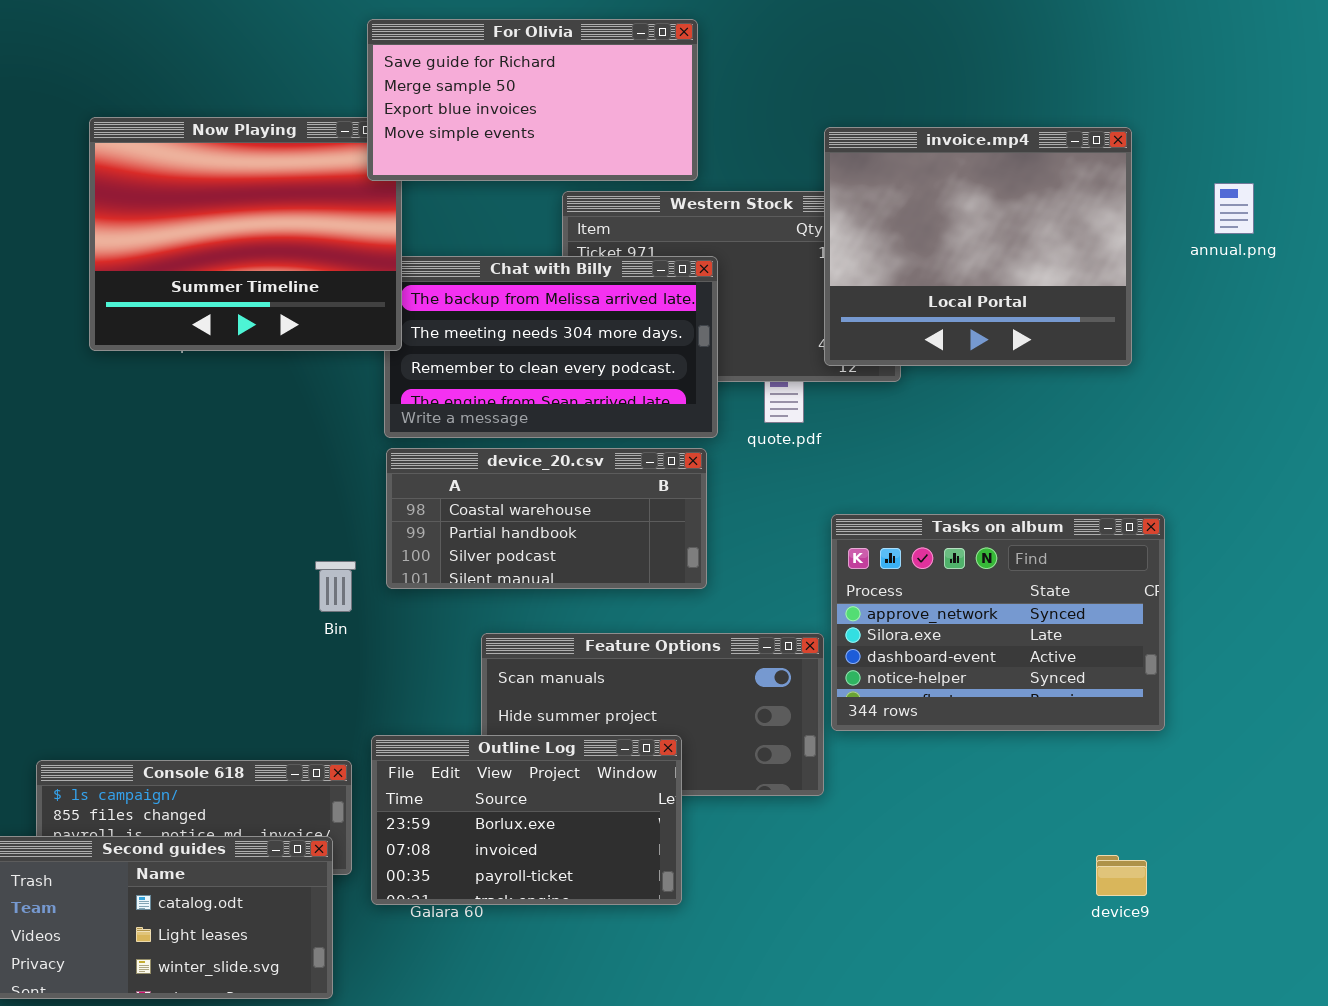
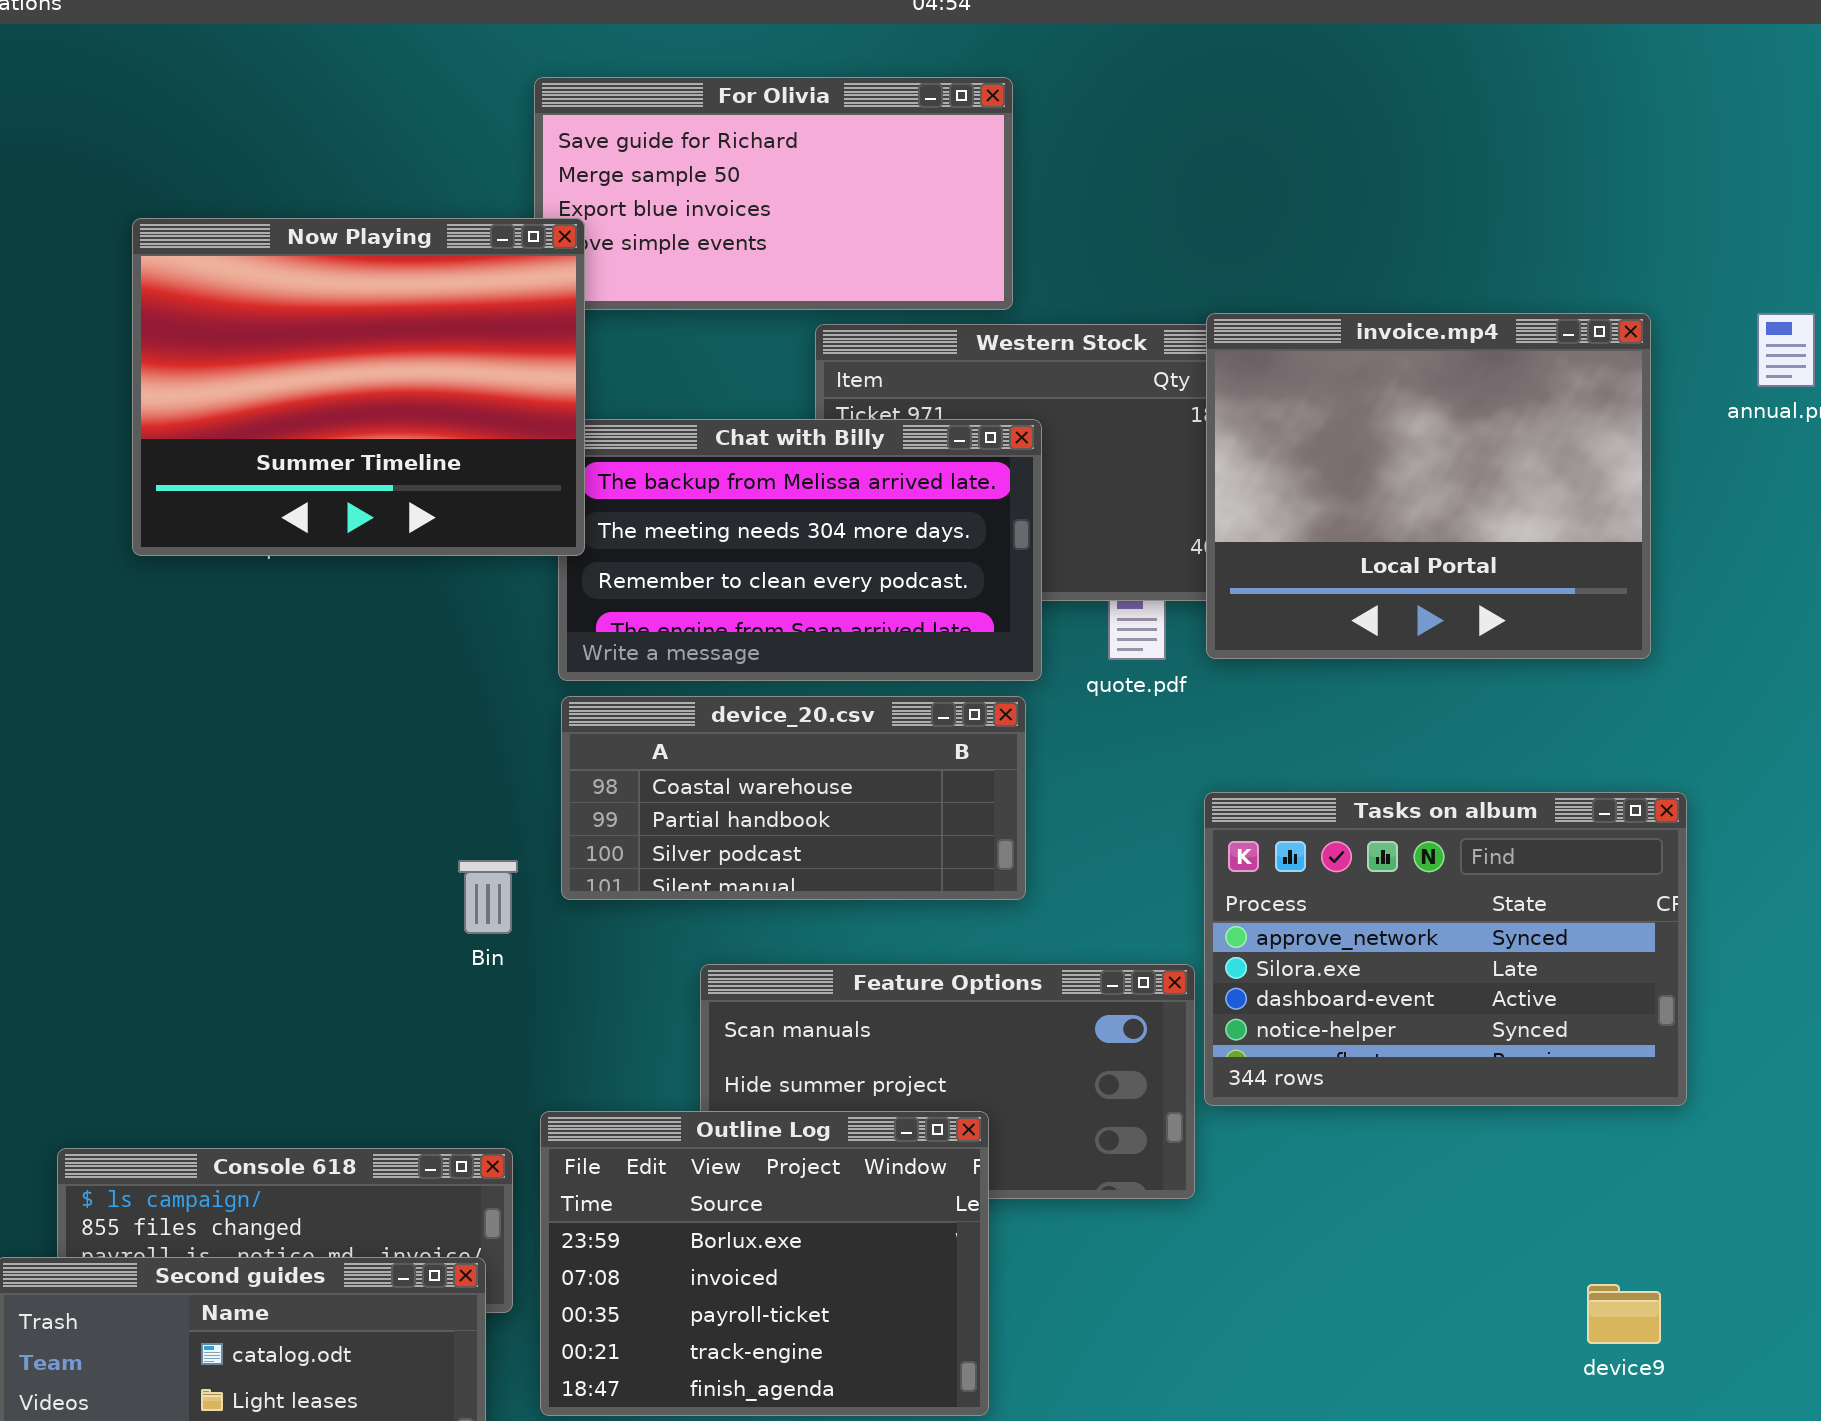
Now Playing: [89,117,402,351] -> [132,218,585,556], raised
invoice.mp4: [824,127,1132,366] -> [1206,313,1651,659], moved
Outline Log: [371,735,682,905] -> [540,1111,989,1416], resized

